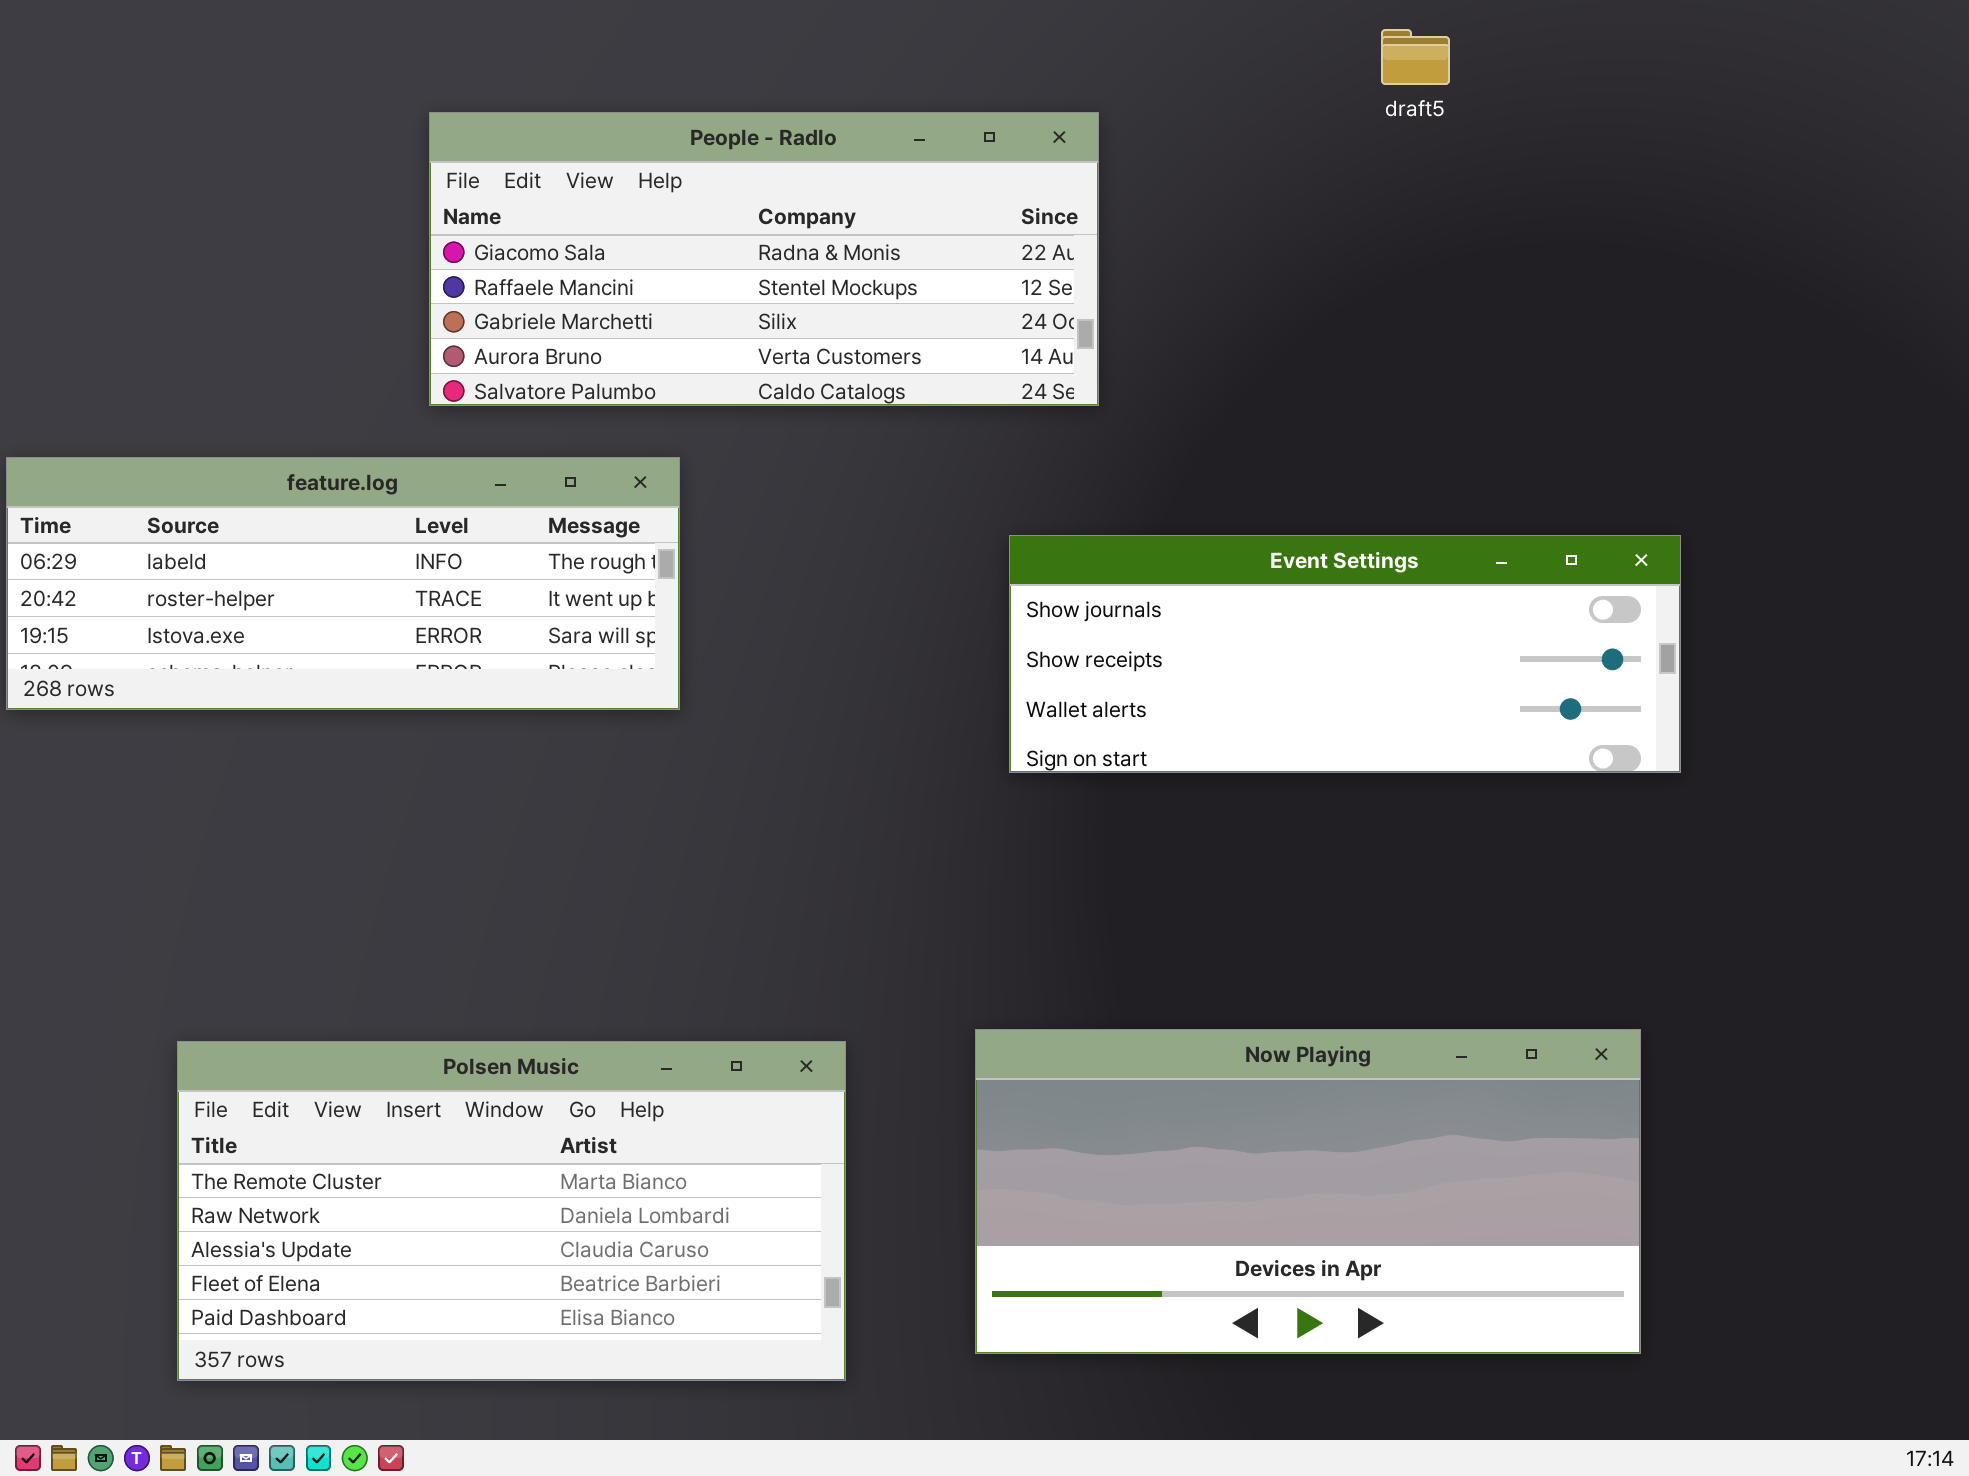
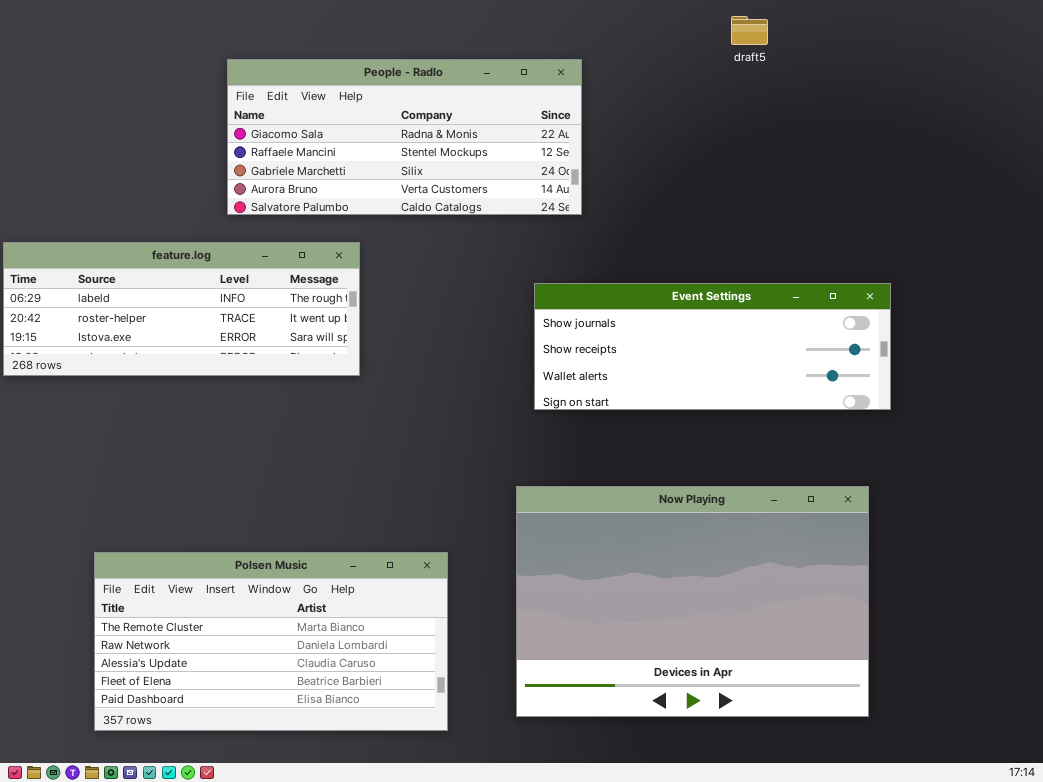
Now Playing: [975,1029,1641,1354] -> [516,486,869,717], resized

